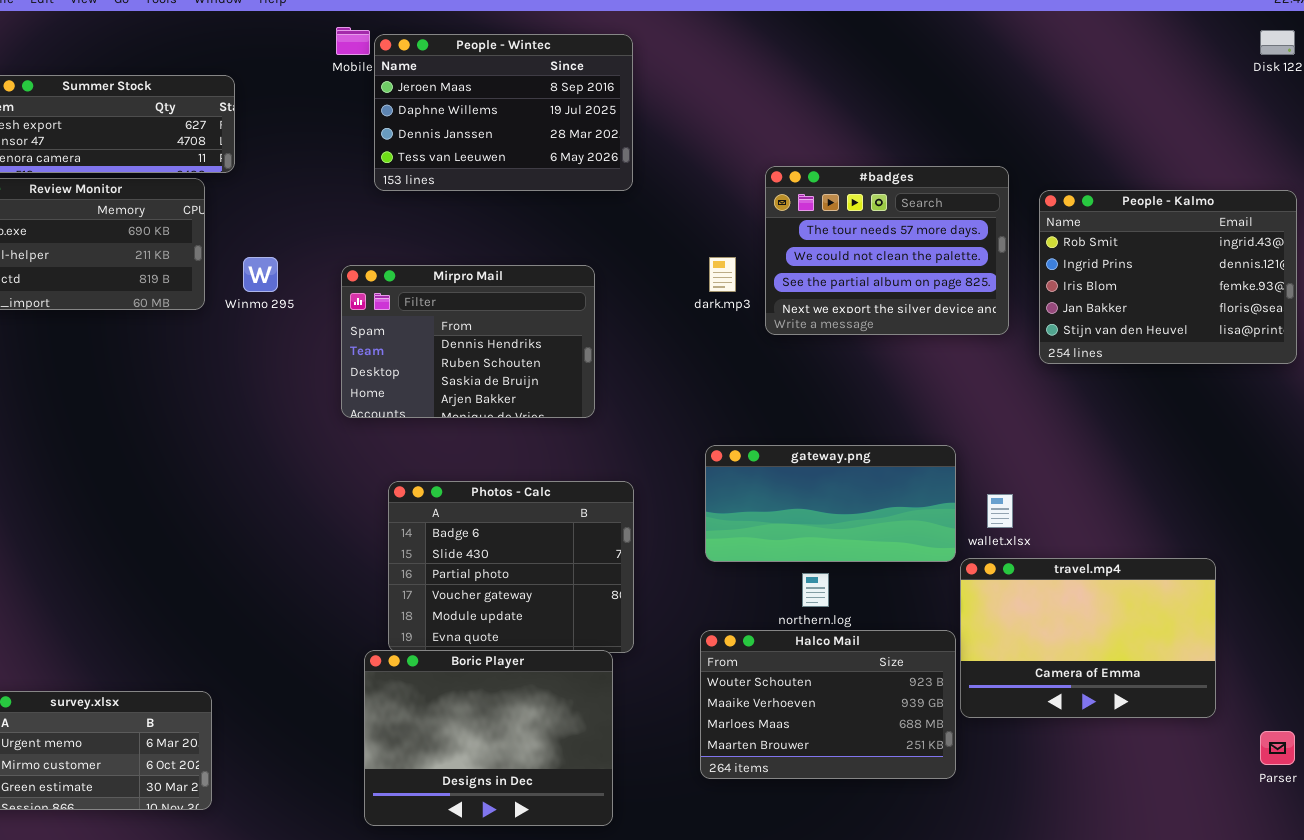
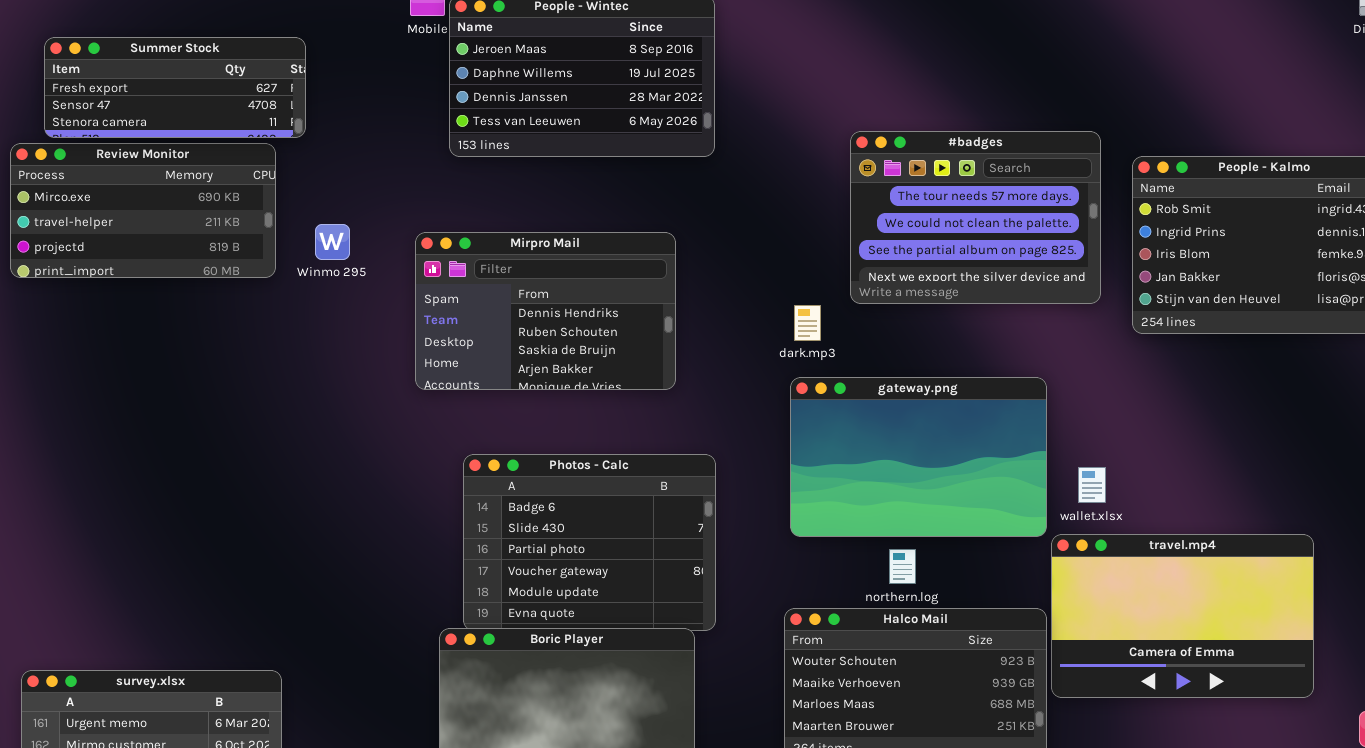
dark.mp3: [709,257,736,292] -> [794,305,821,341], moved
gateway.png: [705,445,956,562] -> [790,377,1047,537], resized

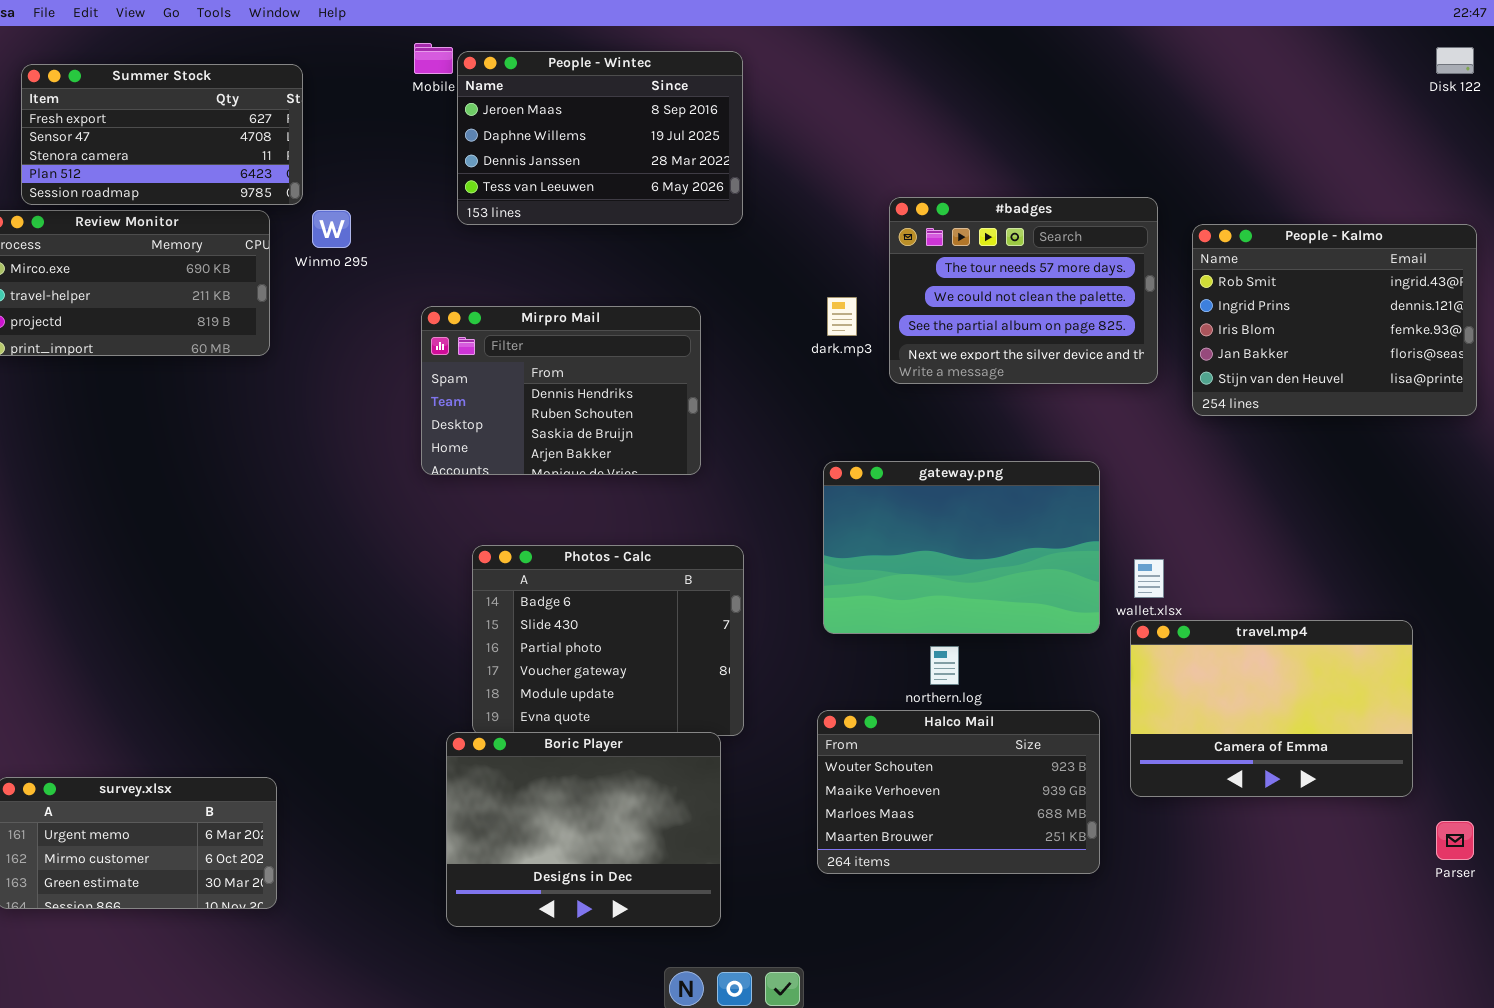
Summer Stock: [44,37,306,138] -> [21,64,303,205], resized
Winmo 295: [315,224,350,260] -> [312,210,351,248], moved
dark.mp3: [794,305,821,341] -> [827,297,857,336], moved
travel.mp4: [1051,534,1314,698] -> [1130,620,1413,797], moved

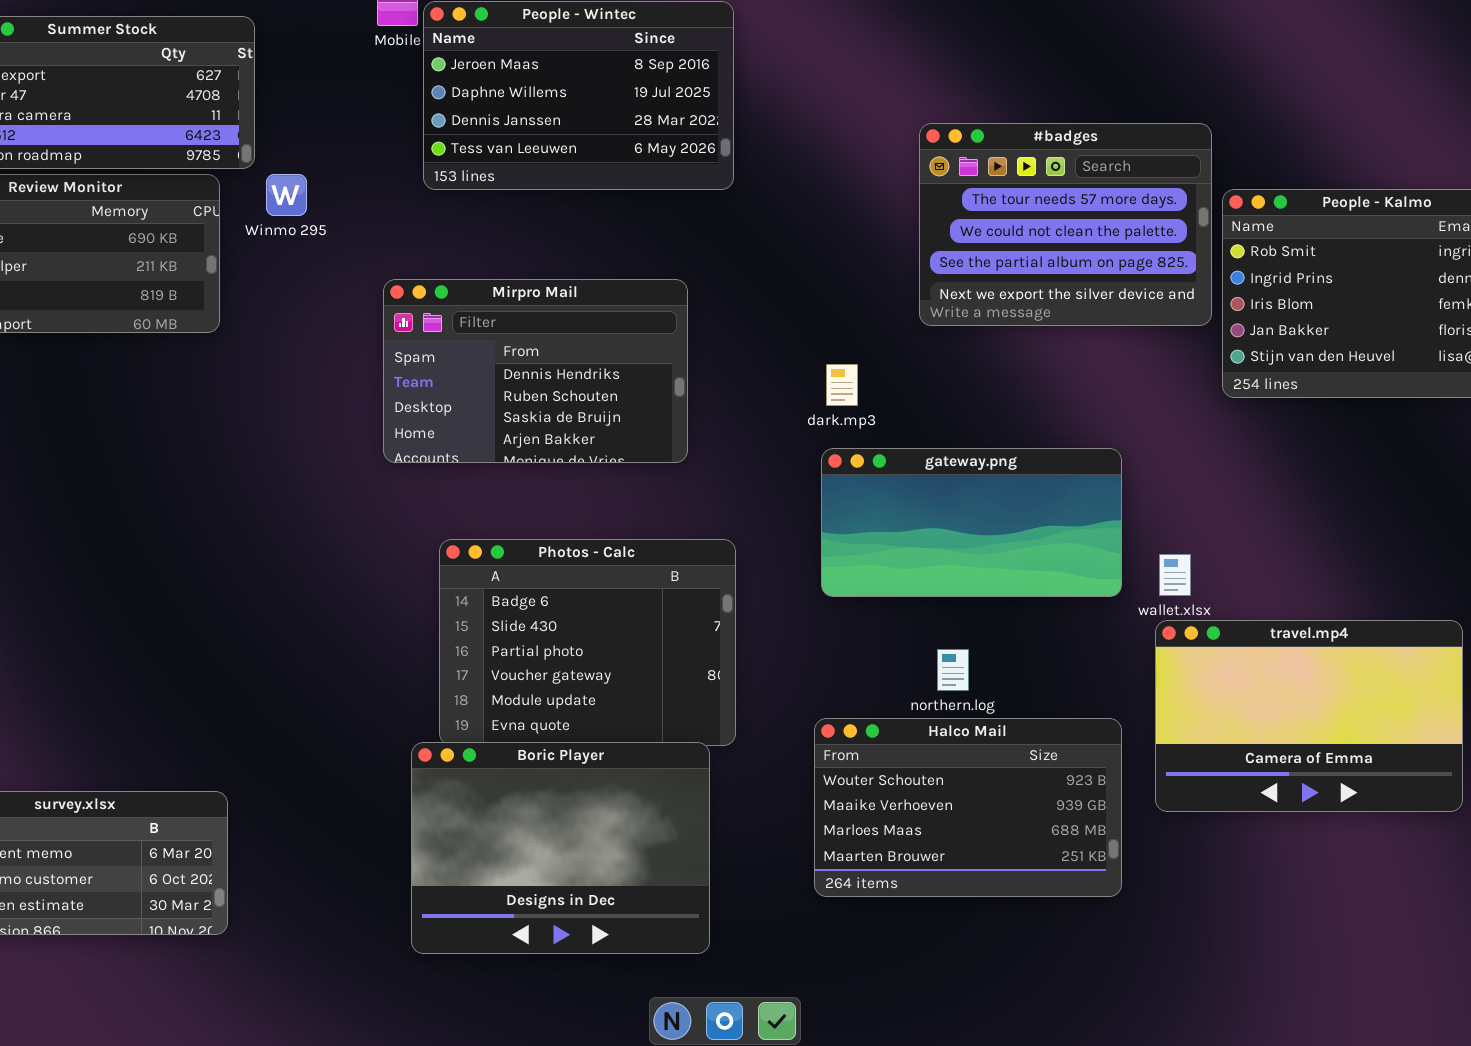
#badges: [889,197,1158,384] -> [919,123,1212,326], moved
dark.mp3: [827,297,857,336] -> [826,364,858,406], moved
gateway.png: [823,461,1100,634] -> [821,448,1122,597], resized

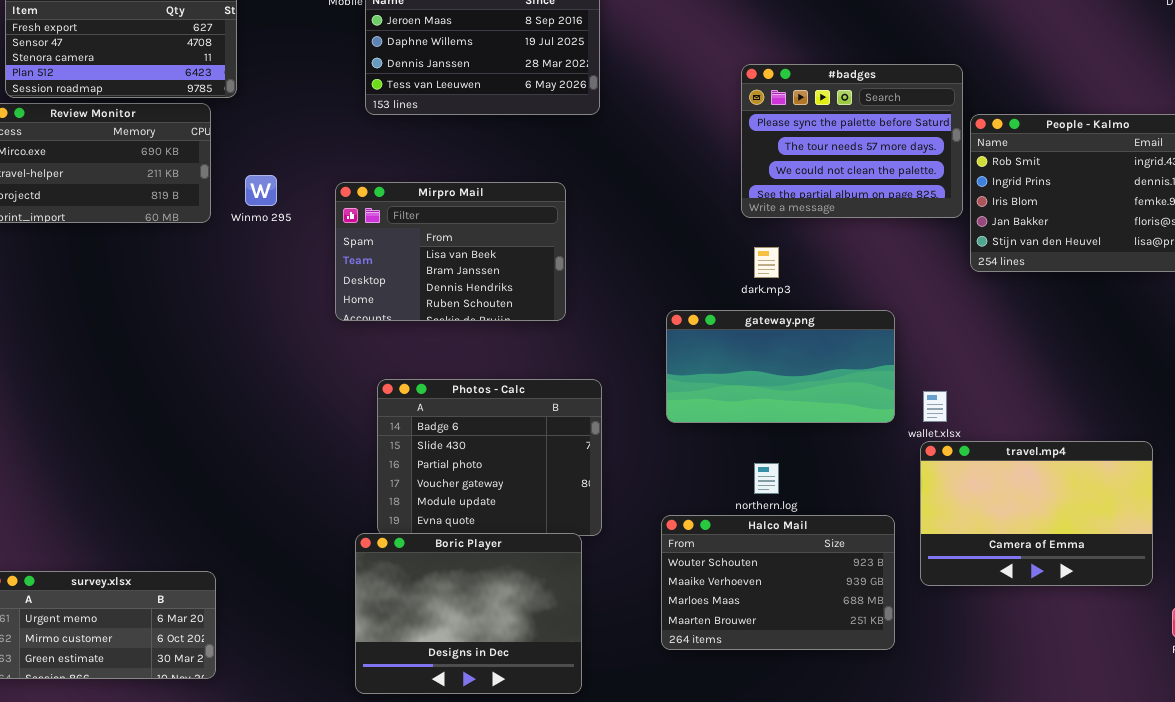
#badges: [919,123,1212,326] -> [741,64,963,218], scrolled up 1 row
Winmo 295: [266,174,307,216] -> [245,175,277,206], moved
Mirpro Mail: [383,279,688,463] -> [335,182,566,321], scrolled up 2 rows
dark.mp3: [826,364,858,406] -> [754,247,779,278], moved

